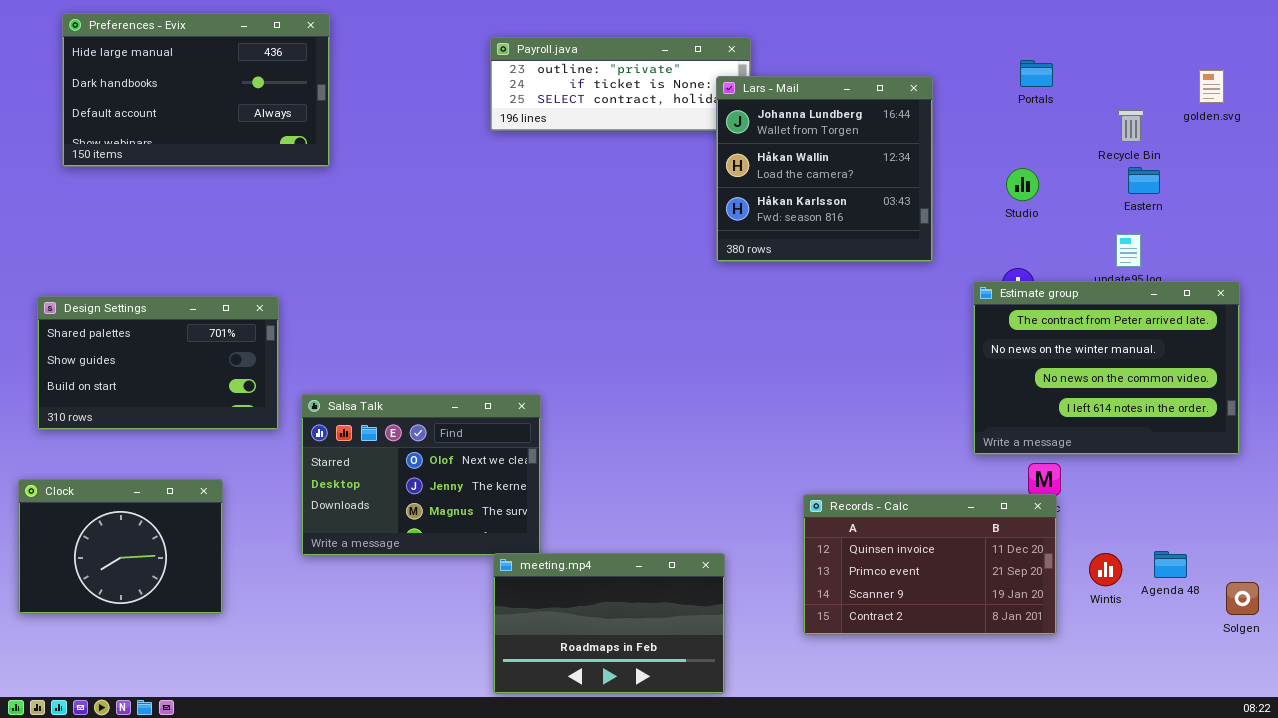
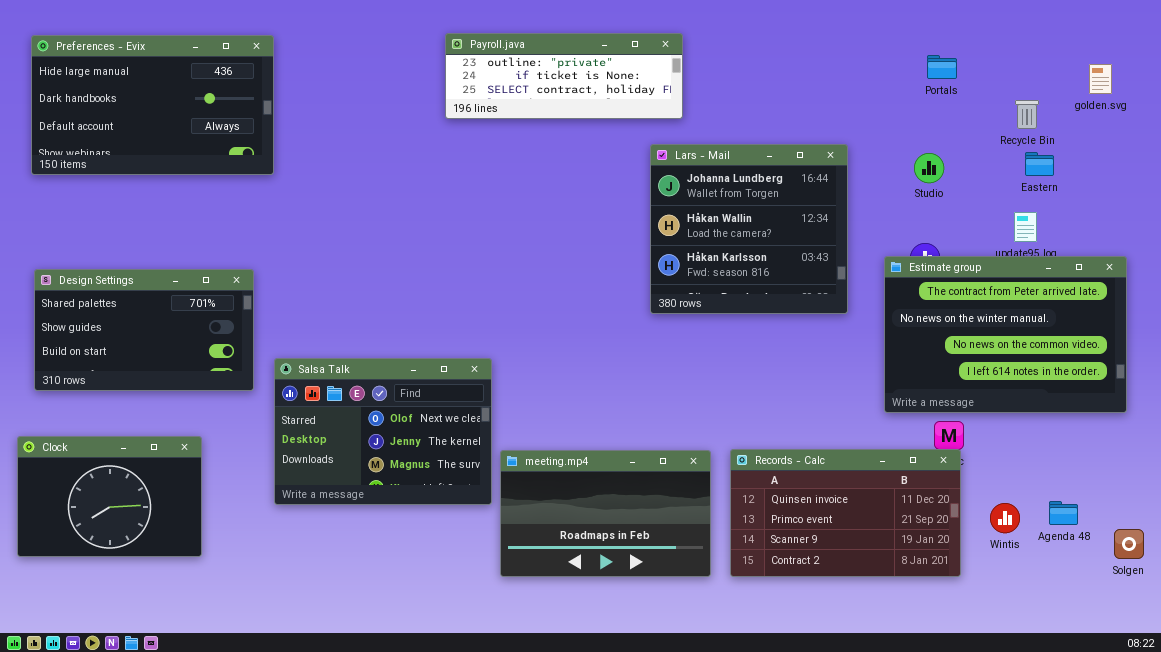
Preferences - Evix: [62,13,330,167] -> [31,35,274,175], moved
Lars - Mail: [716,76,933,262] -> [650,144,848,314], moved
meeting.mp4: [493,553,725,694] -> [500,450,711,577], moved

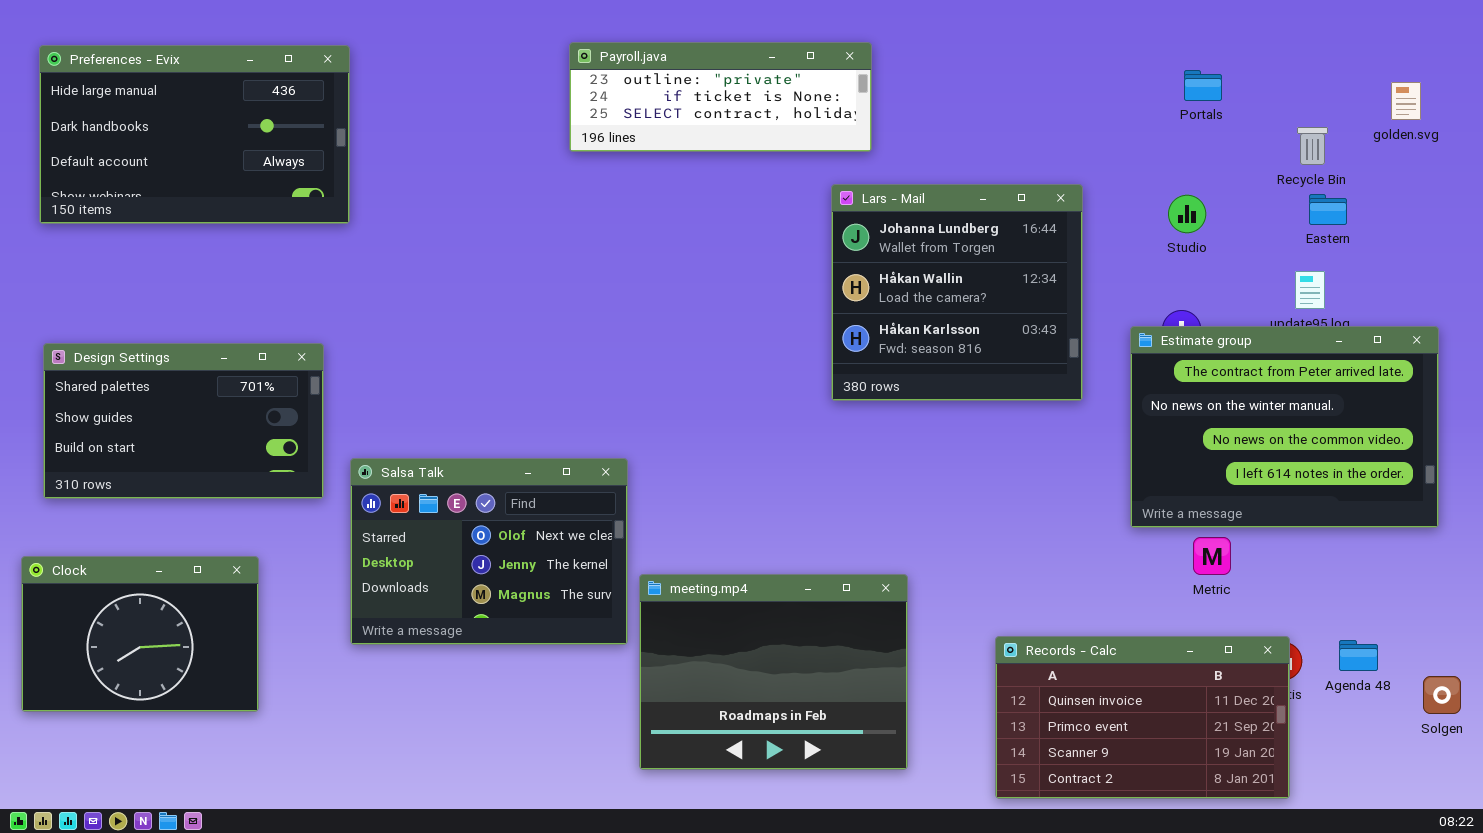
Records - Calc: [730,449,961,577] -> [995,636,1290,799], moved
meeting.mp4: [500,450,711,577] -> [639,574,908,770], resized

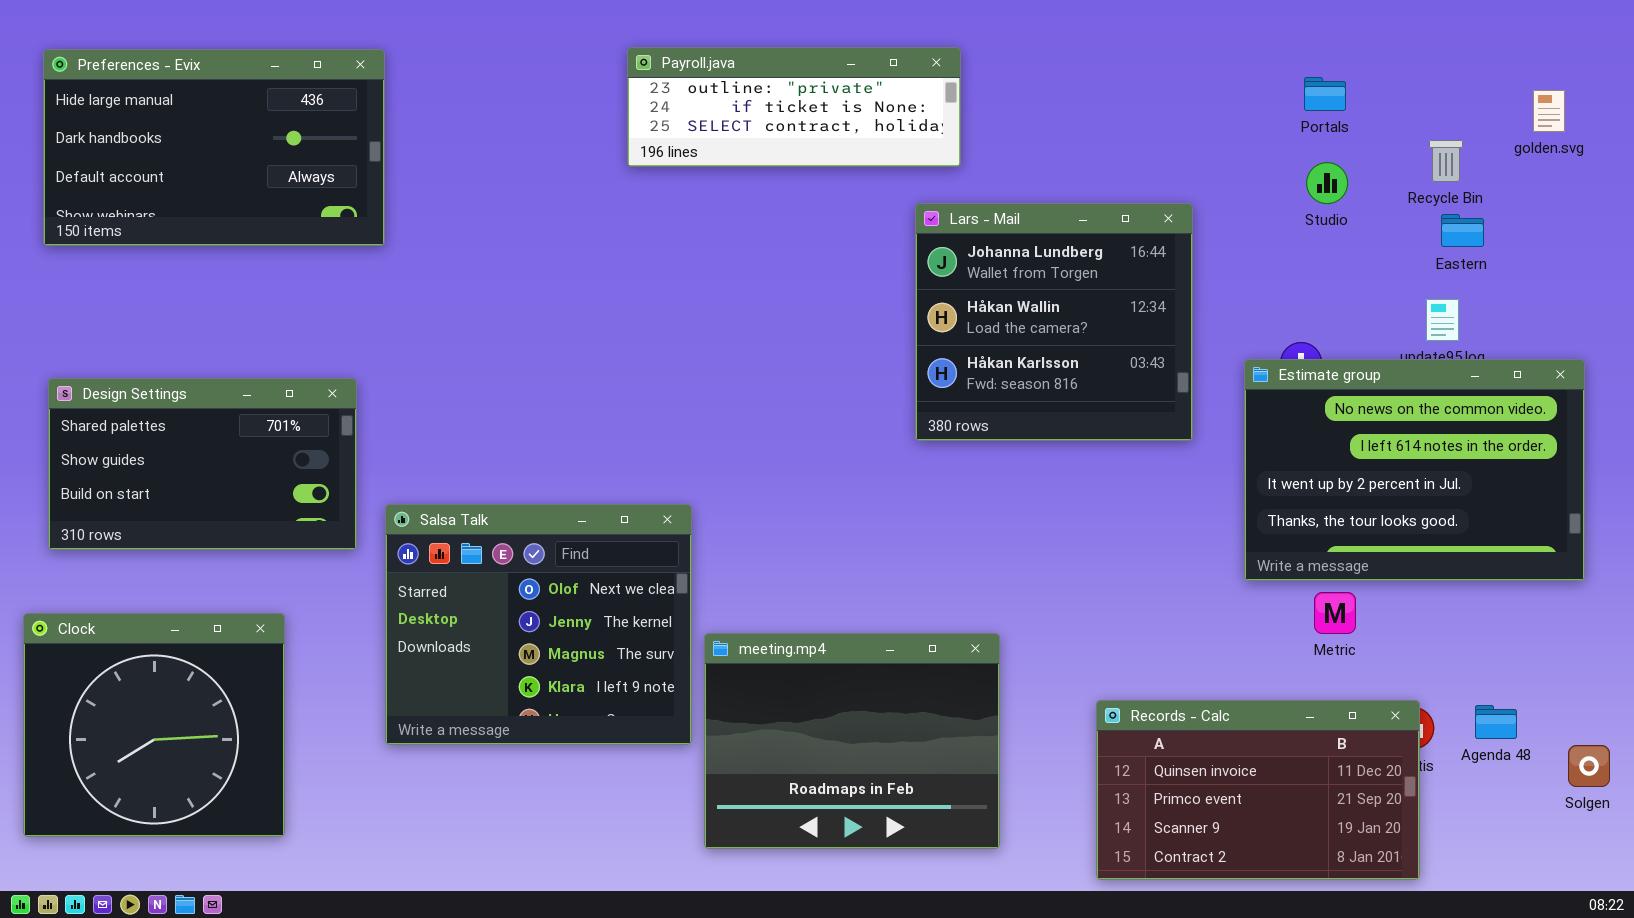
Studio: [1168,195,1206,233] -> [1306,162,1348,204], moved
Estimate group: [1130,326,1439,528] -> [1244,359,1585,581], scrolled down 2 rows
Salsa Talk: [350,458,628,645] -> [385,504,692,745], resized
Clock: [21,556,259,712] -> [23,613,285,837], resized

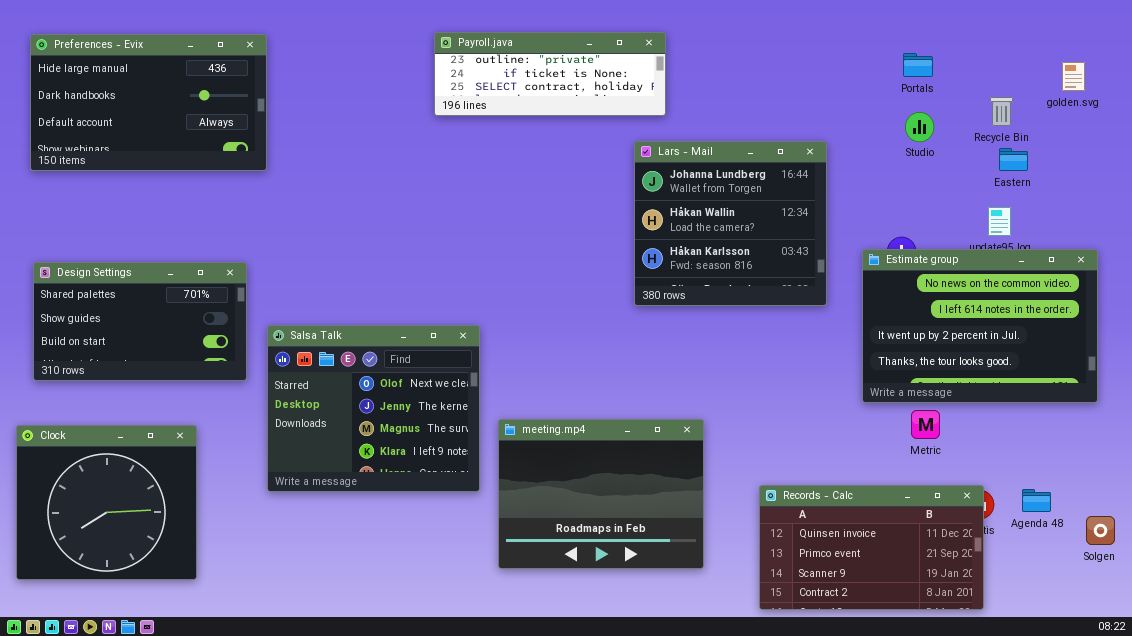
Salsa Talk: [385,504,692,745] -> [267,325,480,492], moved
meeting.mp4: [704,633,1000,849] -> [498,419,704,569], moved

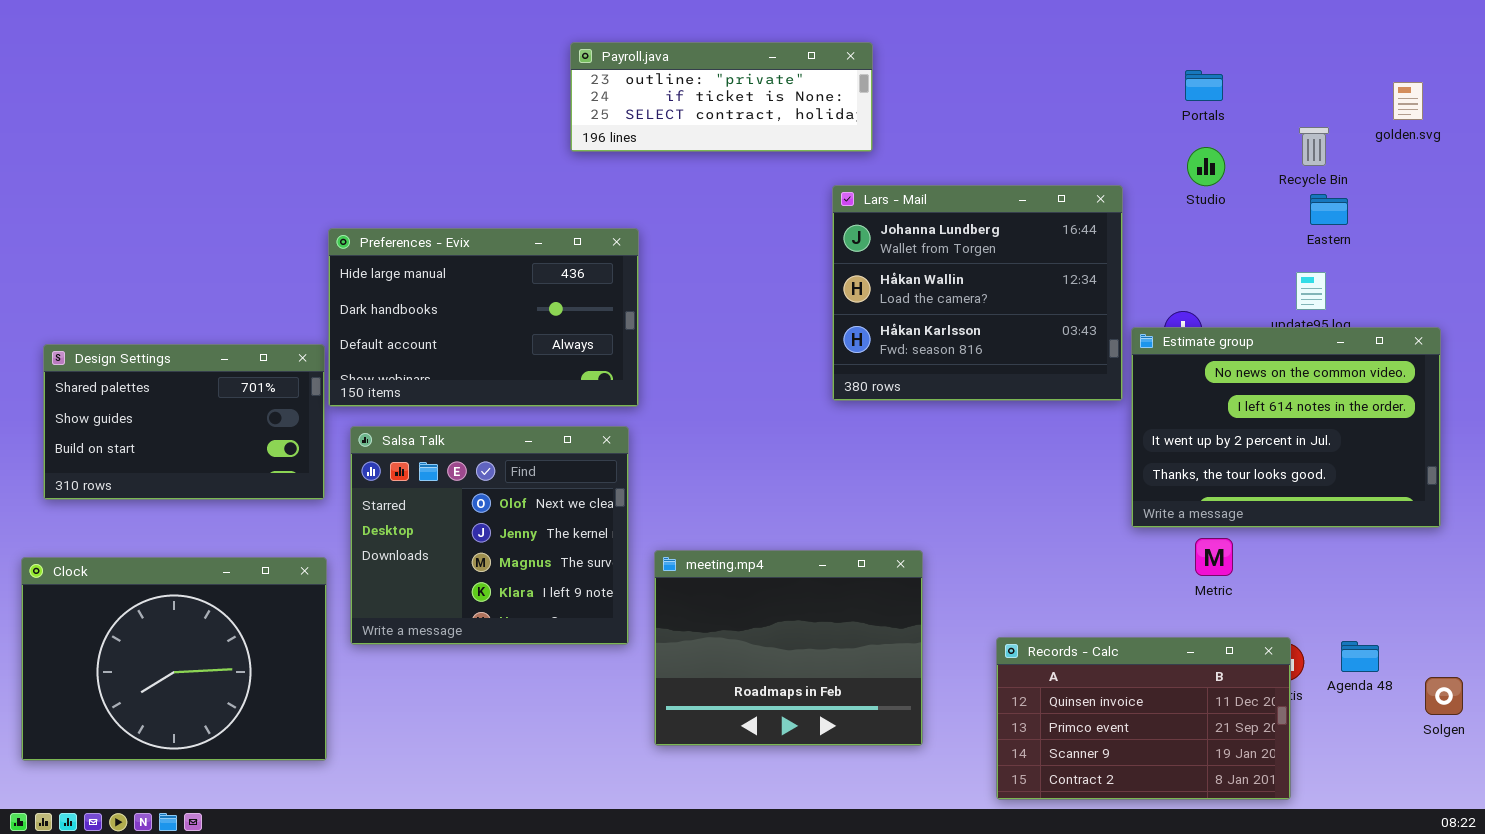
Preferences - Evix: [30,34,267,171] -> [328,228,639,407], moved
Lars - Mail: [634,141,827,306] -> [832,185,1123,401], resized
Clock: [16,425,197,580] -> [21,557,327,761], resized

